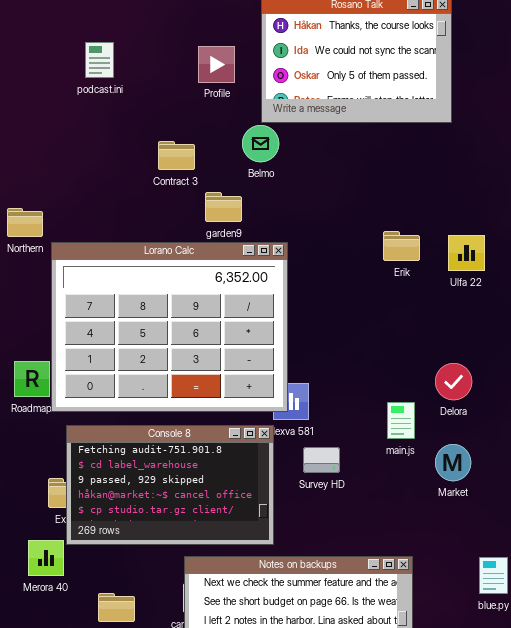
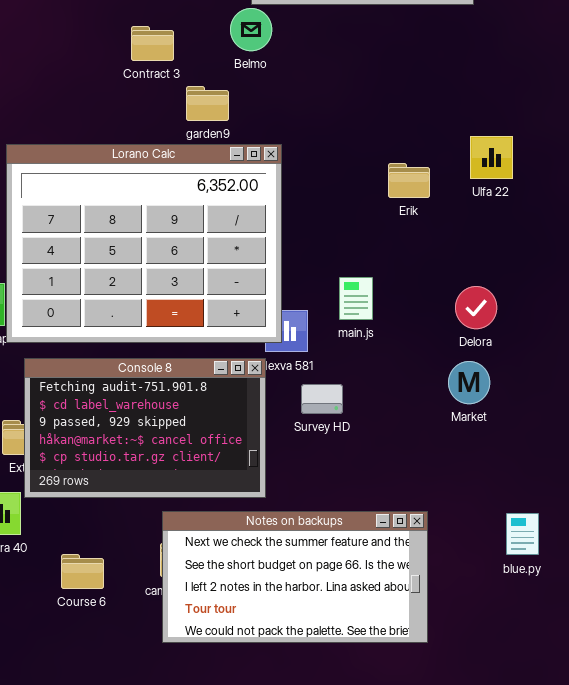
Erik: [383,231,420,261] -> [388,163,430,198], moved
main.js: [387,402,415,439] -> [339,277,373,320], moved
Market: [435,444,471,481] -> [448,361,490,404], moved

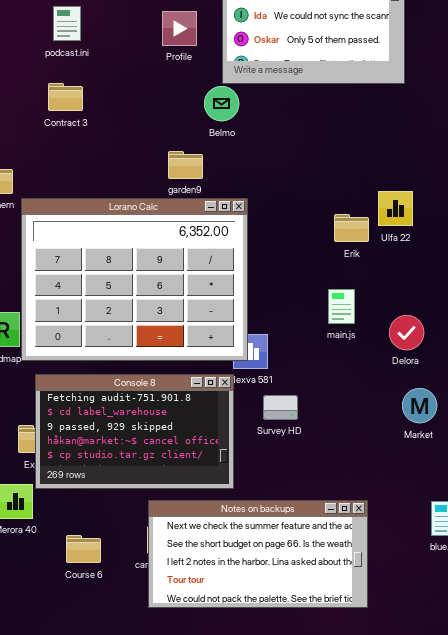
Contract 3: [131,26,174,61] -> [48,83,83,111], moved
Ulfa 22: [470,136,513,179] -> [378,191,413,226], moved
main.js: [339,277,373,320] -> [328,289,355,324], moved
Market: [448,361,490,404] -> [402,388,437,423], moved

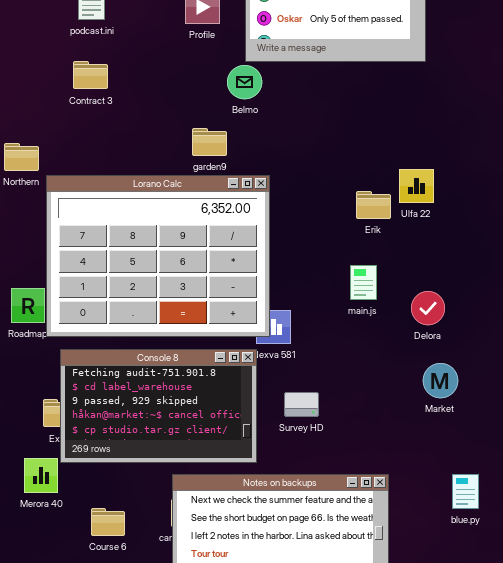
Survey HD: [263,395,298,420] -> [284,392,319,417], moved

